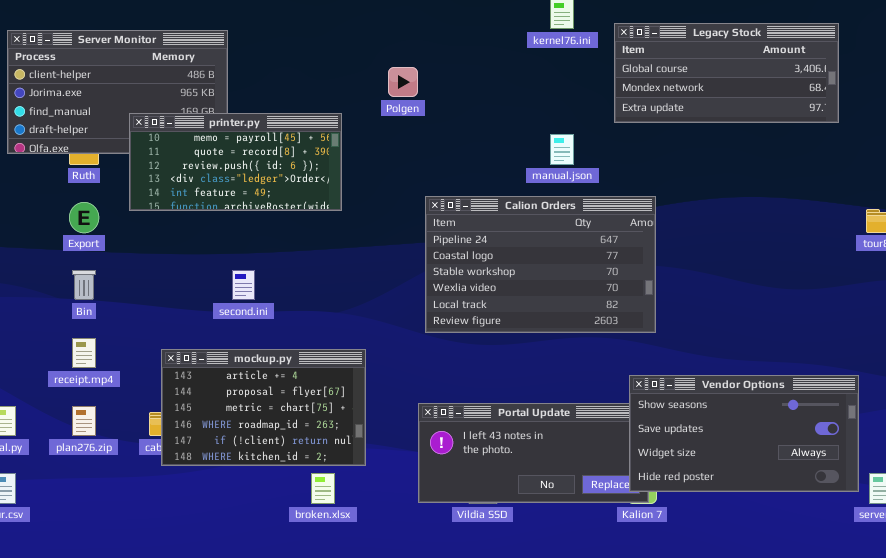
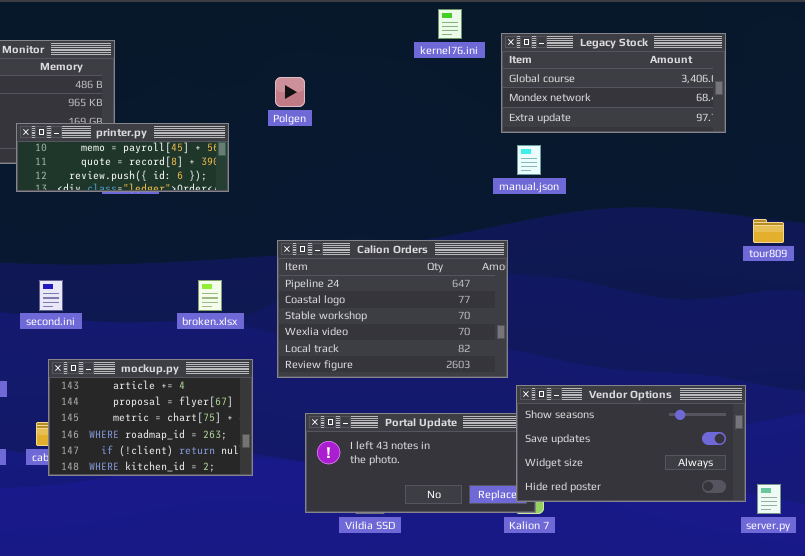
printer.py: [129,113,342,211] -> [16,123,229,192], resized
manual.json: [550,134,574,165] -> [517,145,541,175], moved
Calion Orders: [425,196,656,333] -> [277,240,508,378], moved
second.ini: [232,270,255,300] -> [39,280,63,311], moved
broken.xlsx: [311,473,335,504] -> [198,280,222,311], moved

